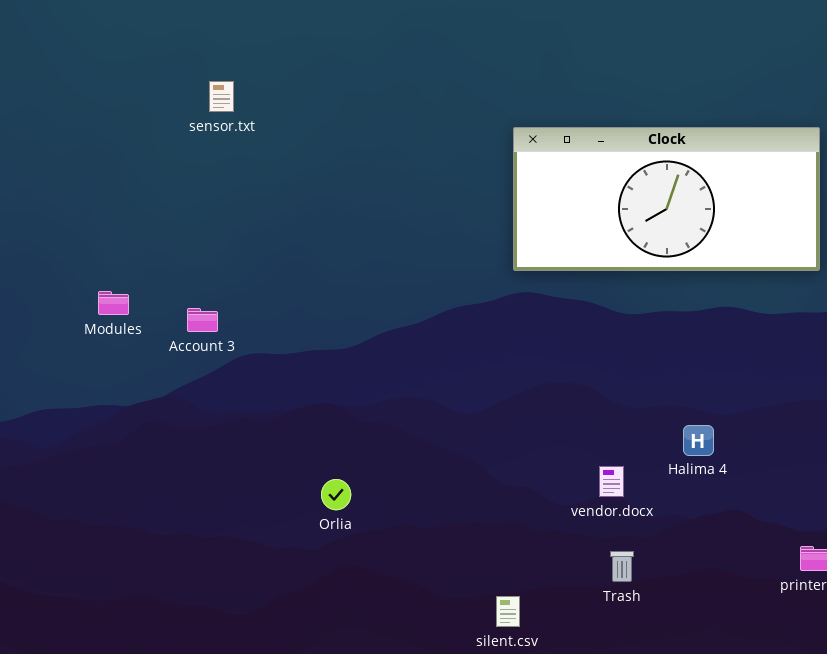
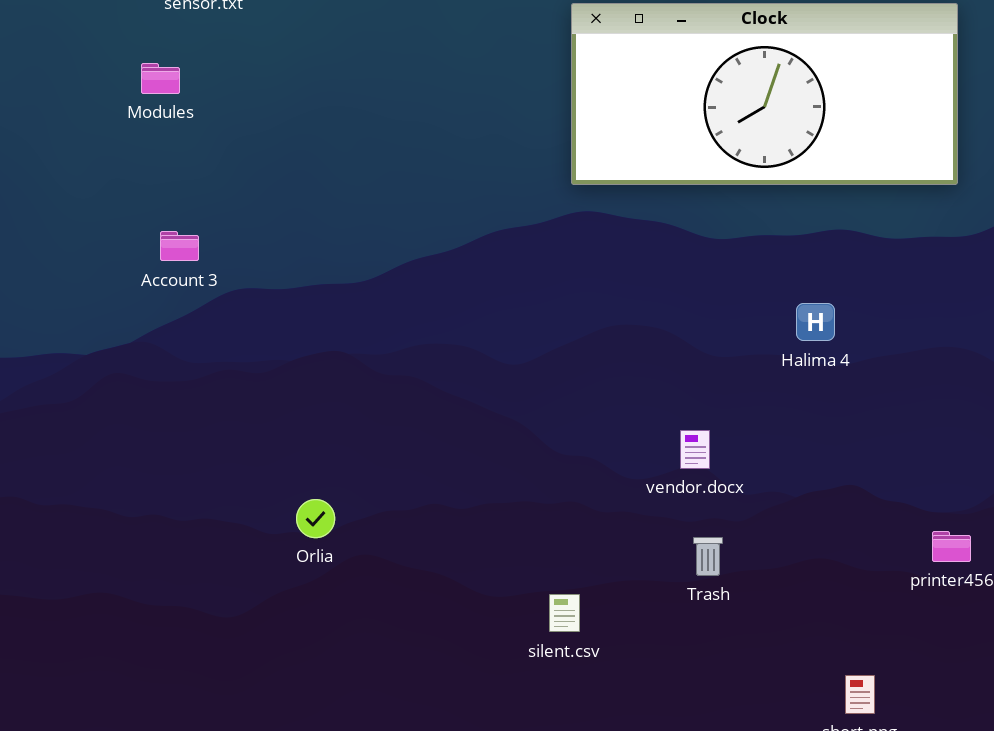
Modules: [98,291,129,315] -> [141,63,180,94], moved
Halima 4: [683,425,714,456] -> [796,303,835,341], moved
Orlia: [321,479,351,510] -> [296,499,335,538], moved

